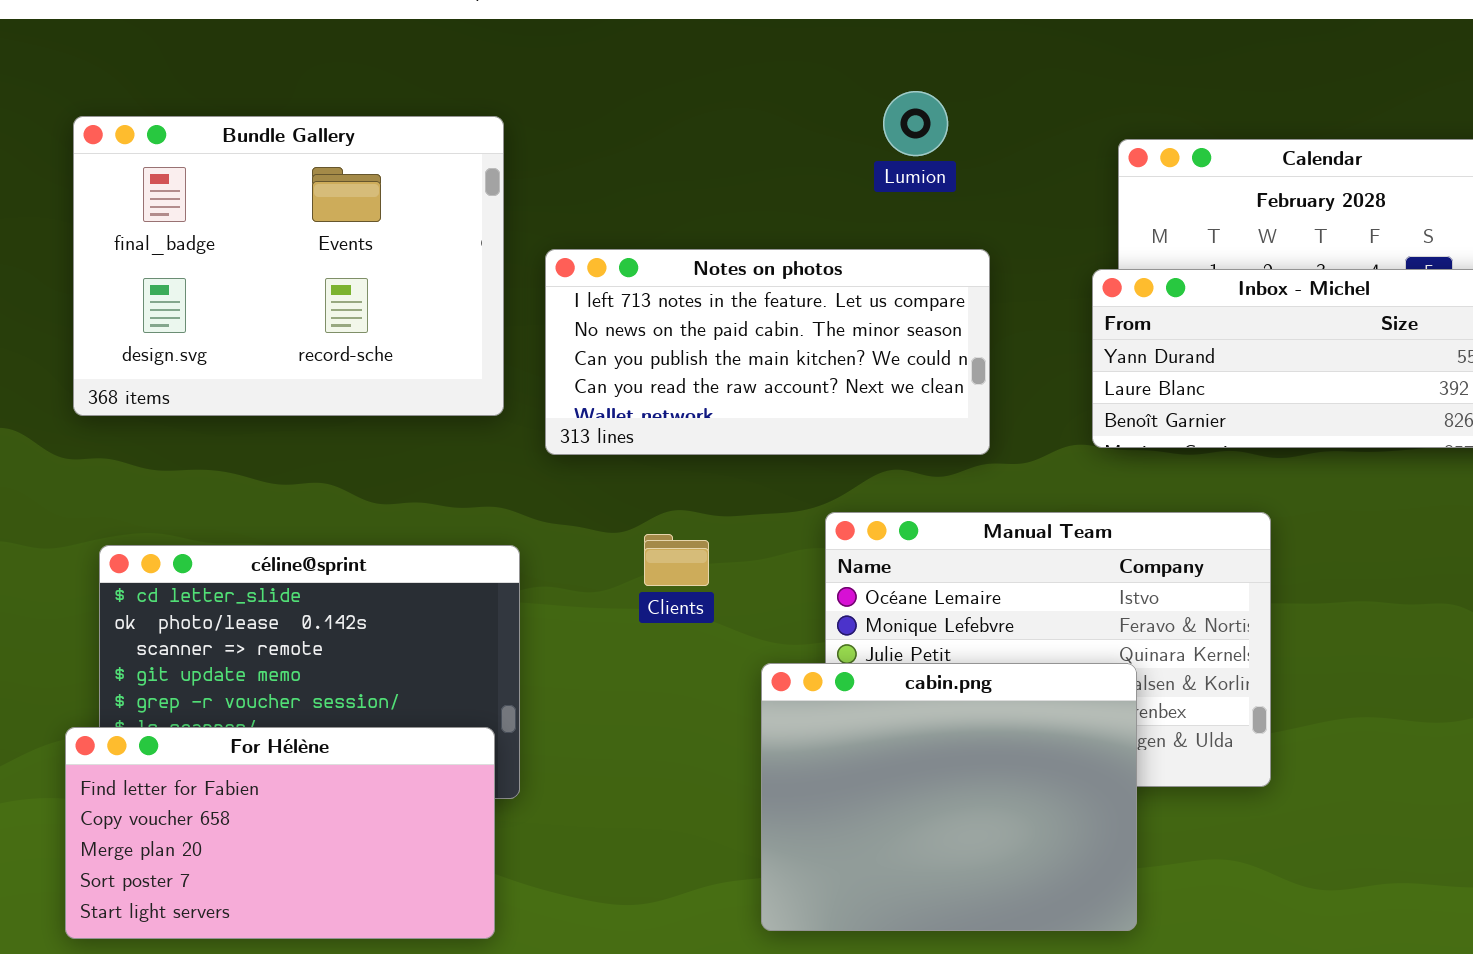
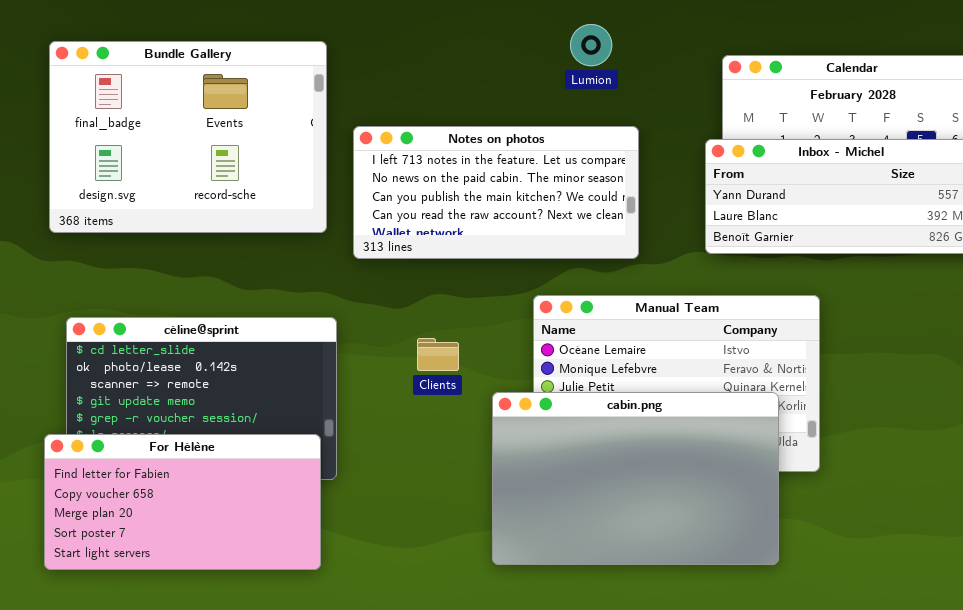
Clients: [644,534,709,586] -> [417,338,459,371], moved
cabin.png: [761,663,1137,931] -> [492,392,779,565], resized

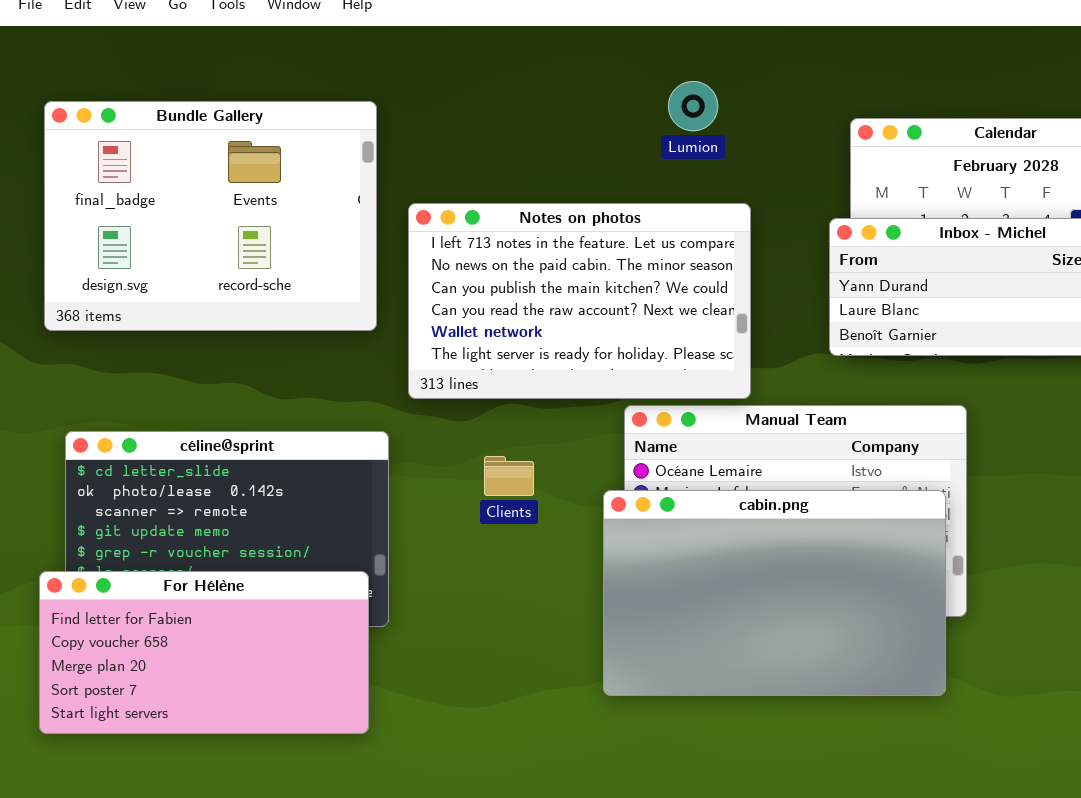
Notes on photos: [353,126,639,259] -> [408,203,751,399], resized
cabin.png: [492,392,779,565] -> [603,490,946,696], moved

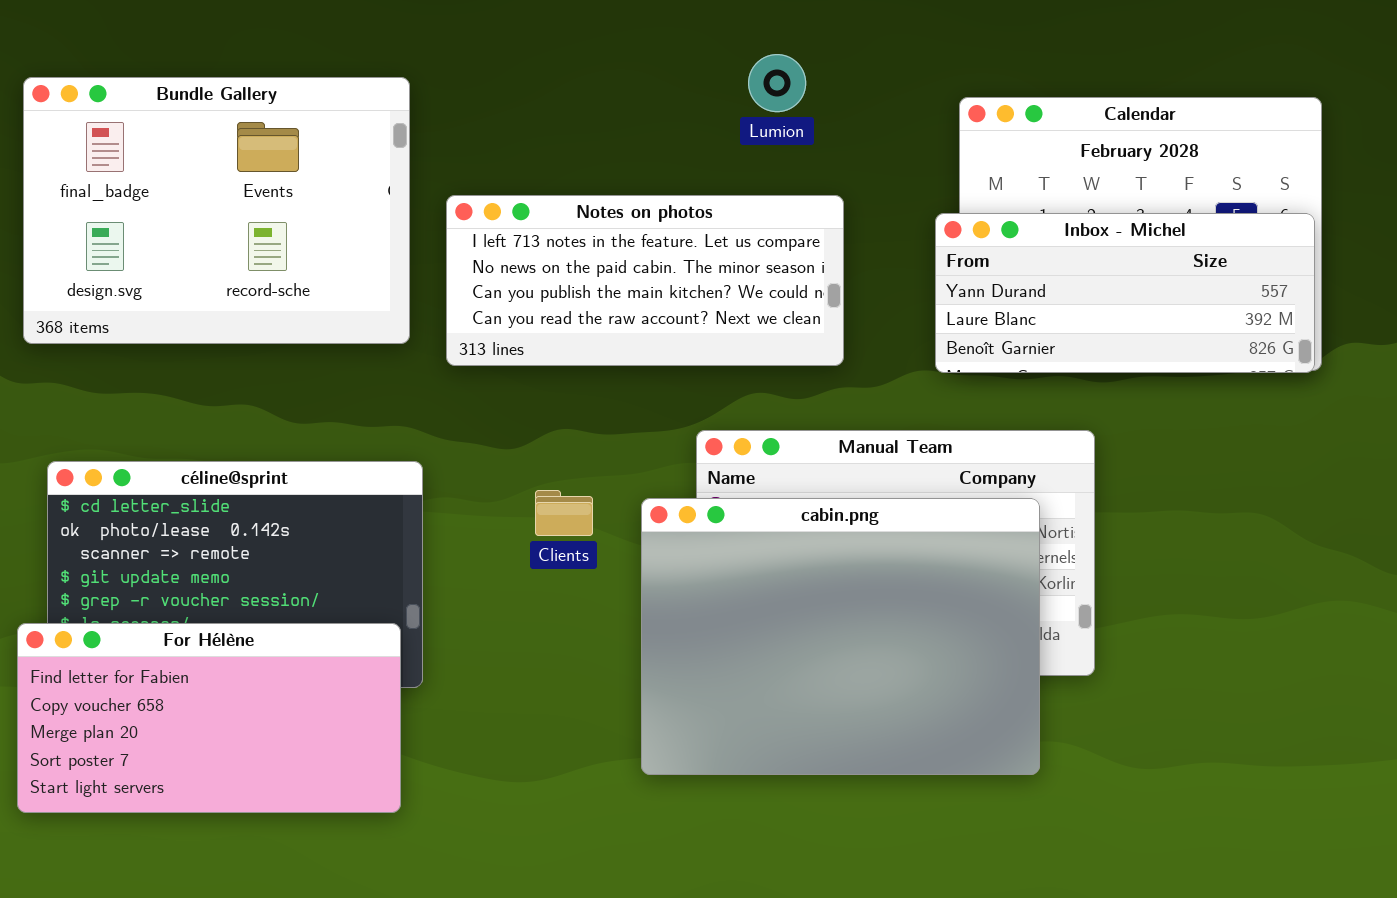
Notes on photos: [408,203,751,399] -> [446,195,844,366], resized
cabin.png: [603,490,946,696] -> [641,498,1040,775], moved, resized

